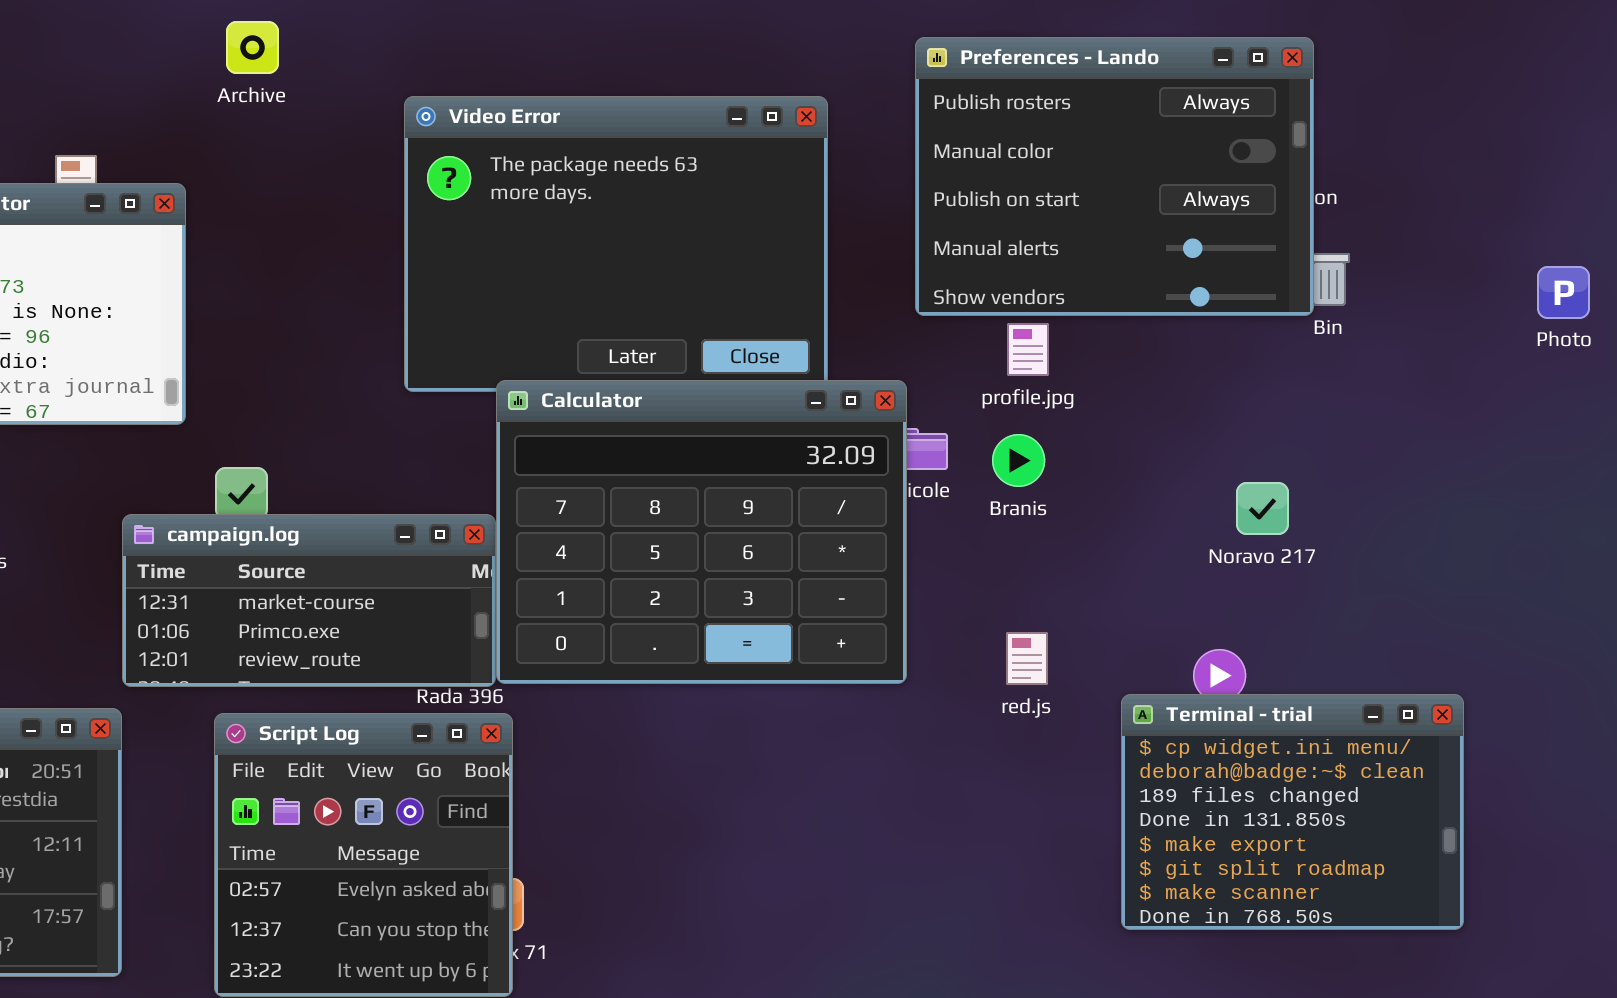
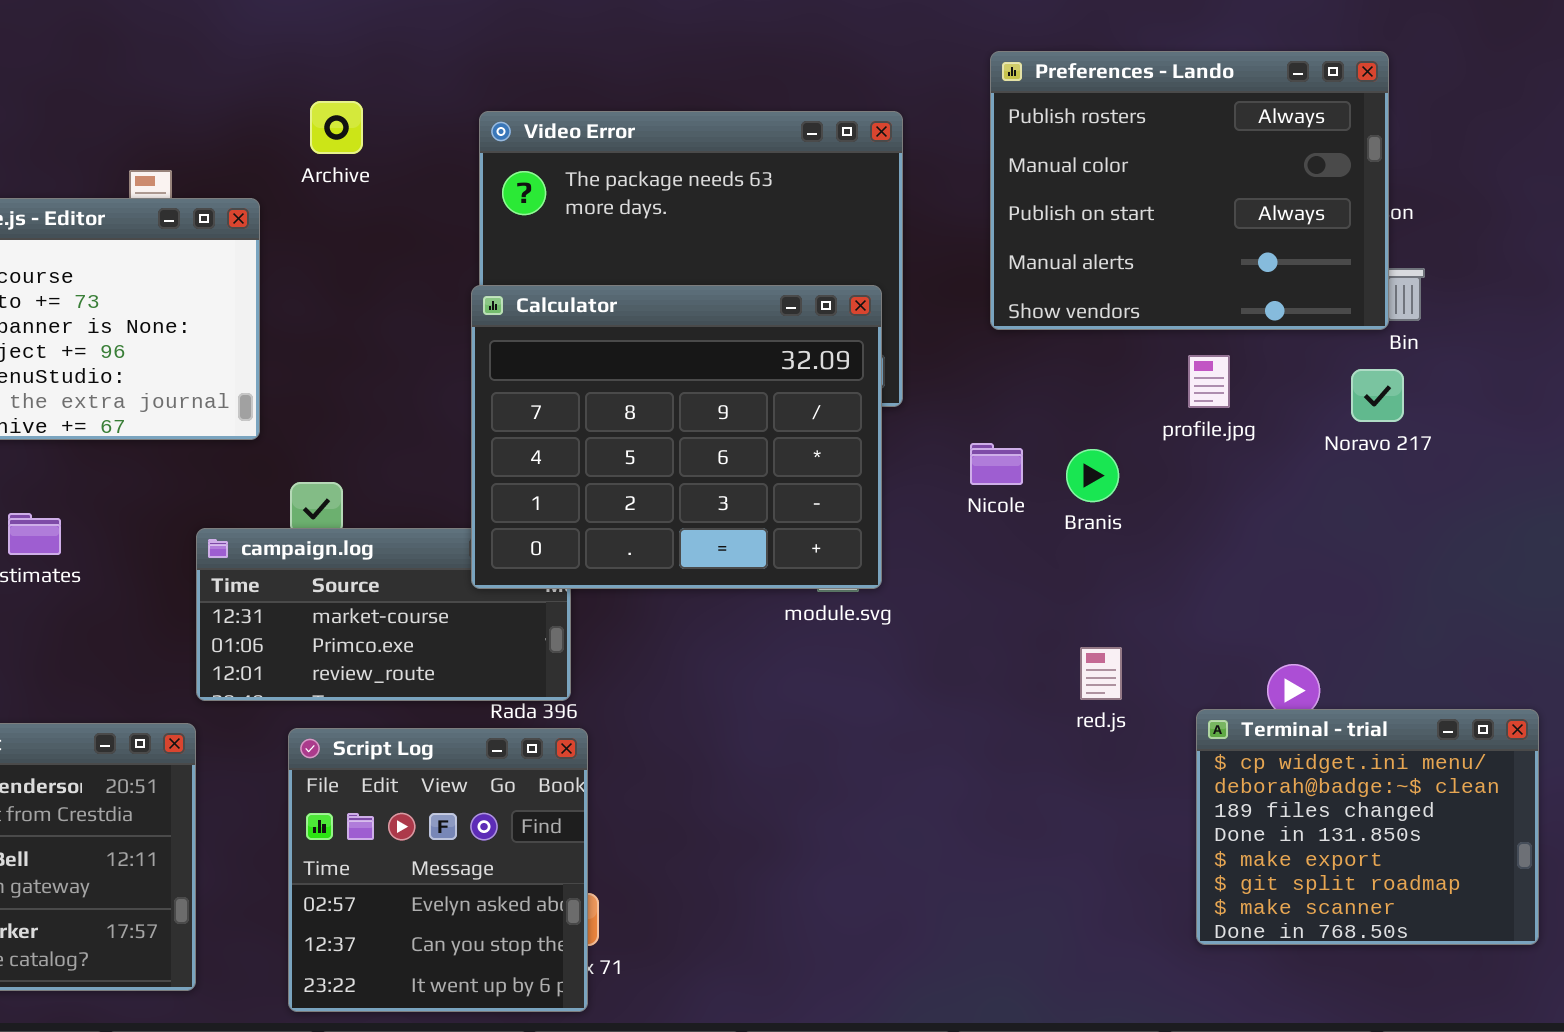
Archive: [226,21,279,74] -> [310,101,363,154], moved
profile.jpg: [1007,323,1049,376] -> [1188,355,1230,408], moved
Calculator: [496,380,907,684] -> [471,285,882,589], moved
Noravo 217: [1236,482,1289,535] -> [1351,369,1404,422], moved

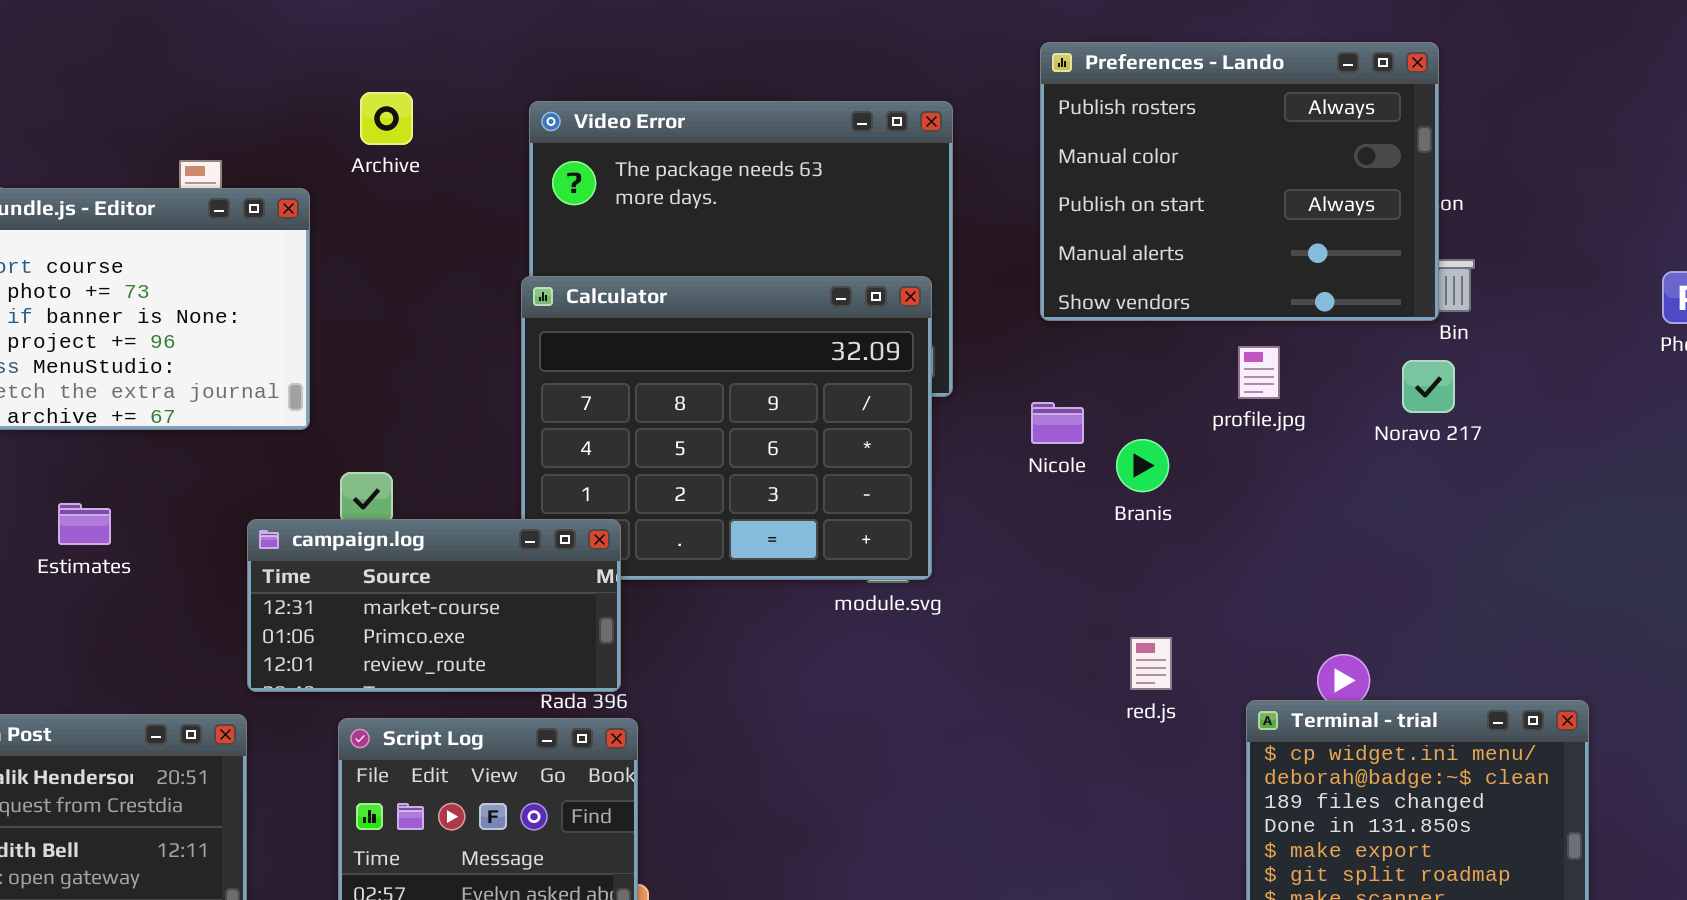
Nicole: [970,443,1023,485] -> [1031,402,1084,444], moved
campaign.log: [196,528,571,701] -> [247,519,621,692], raised

